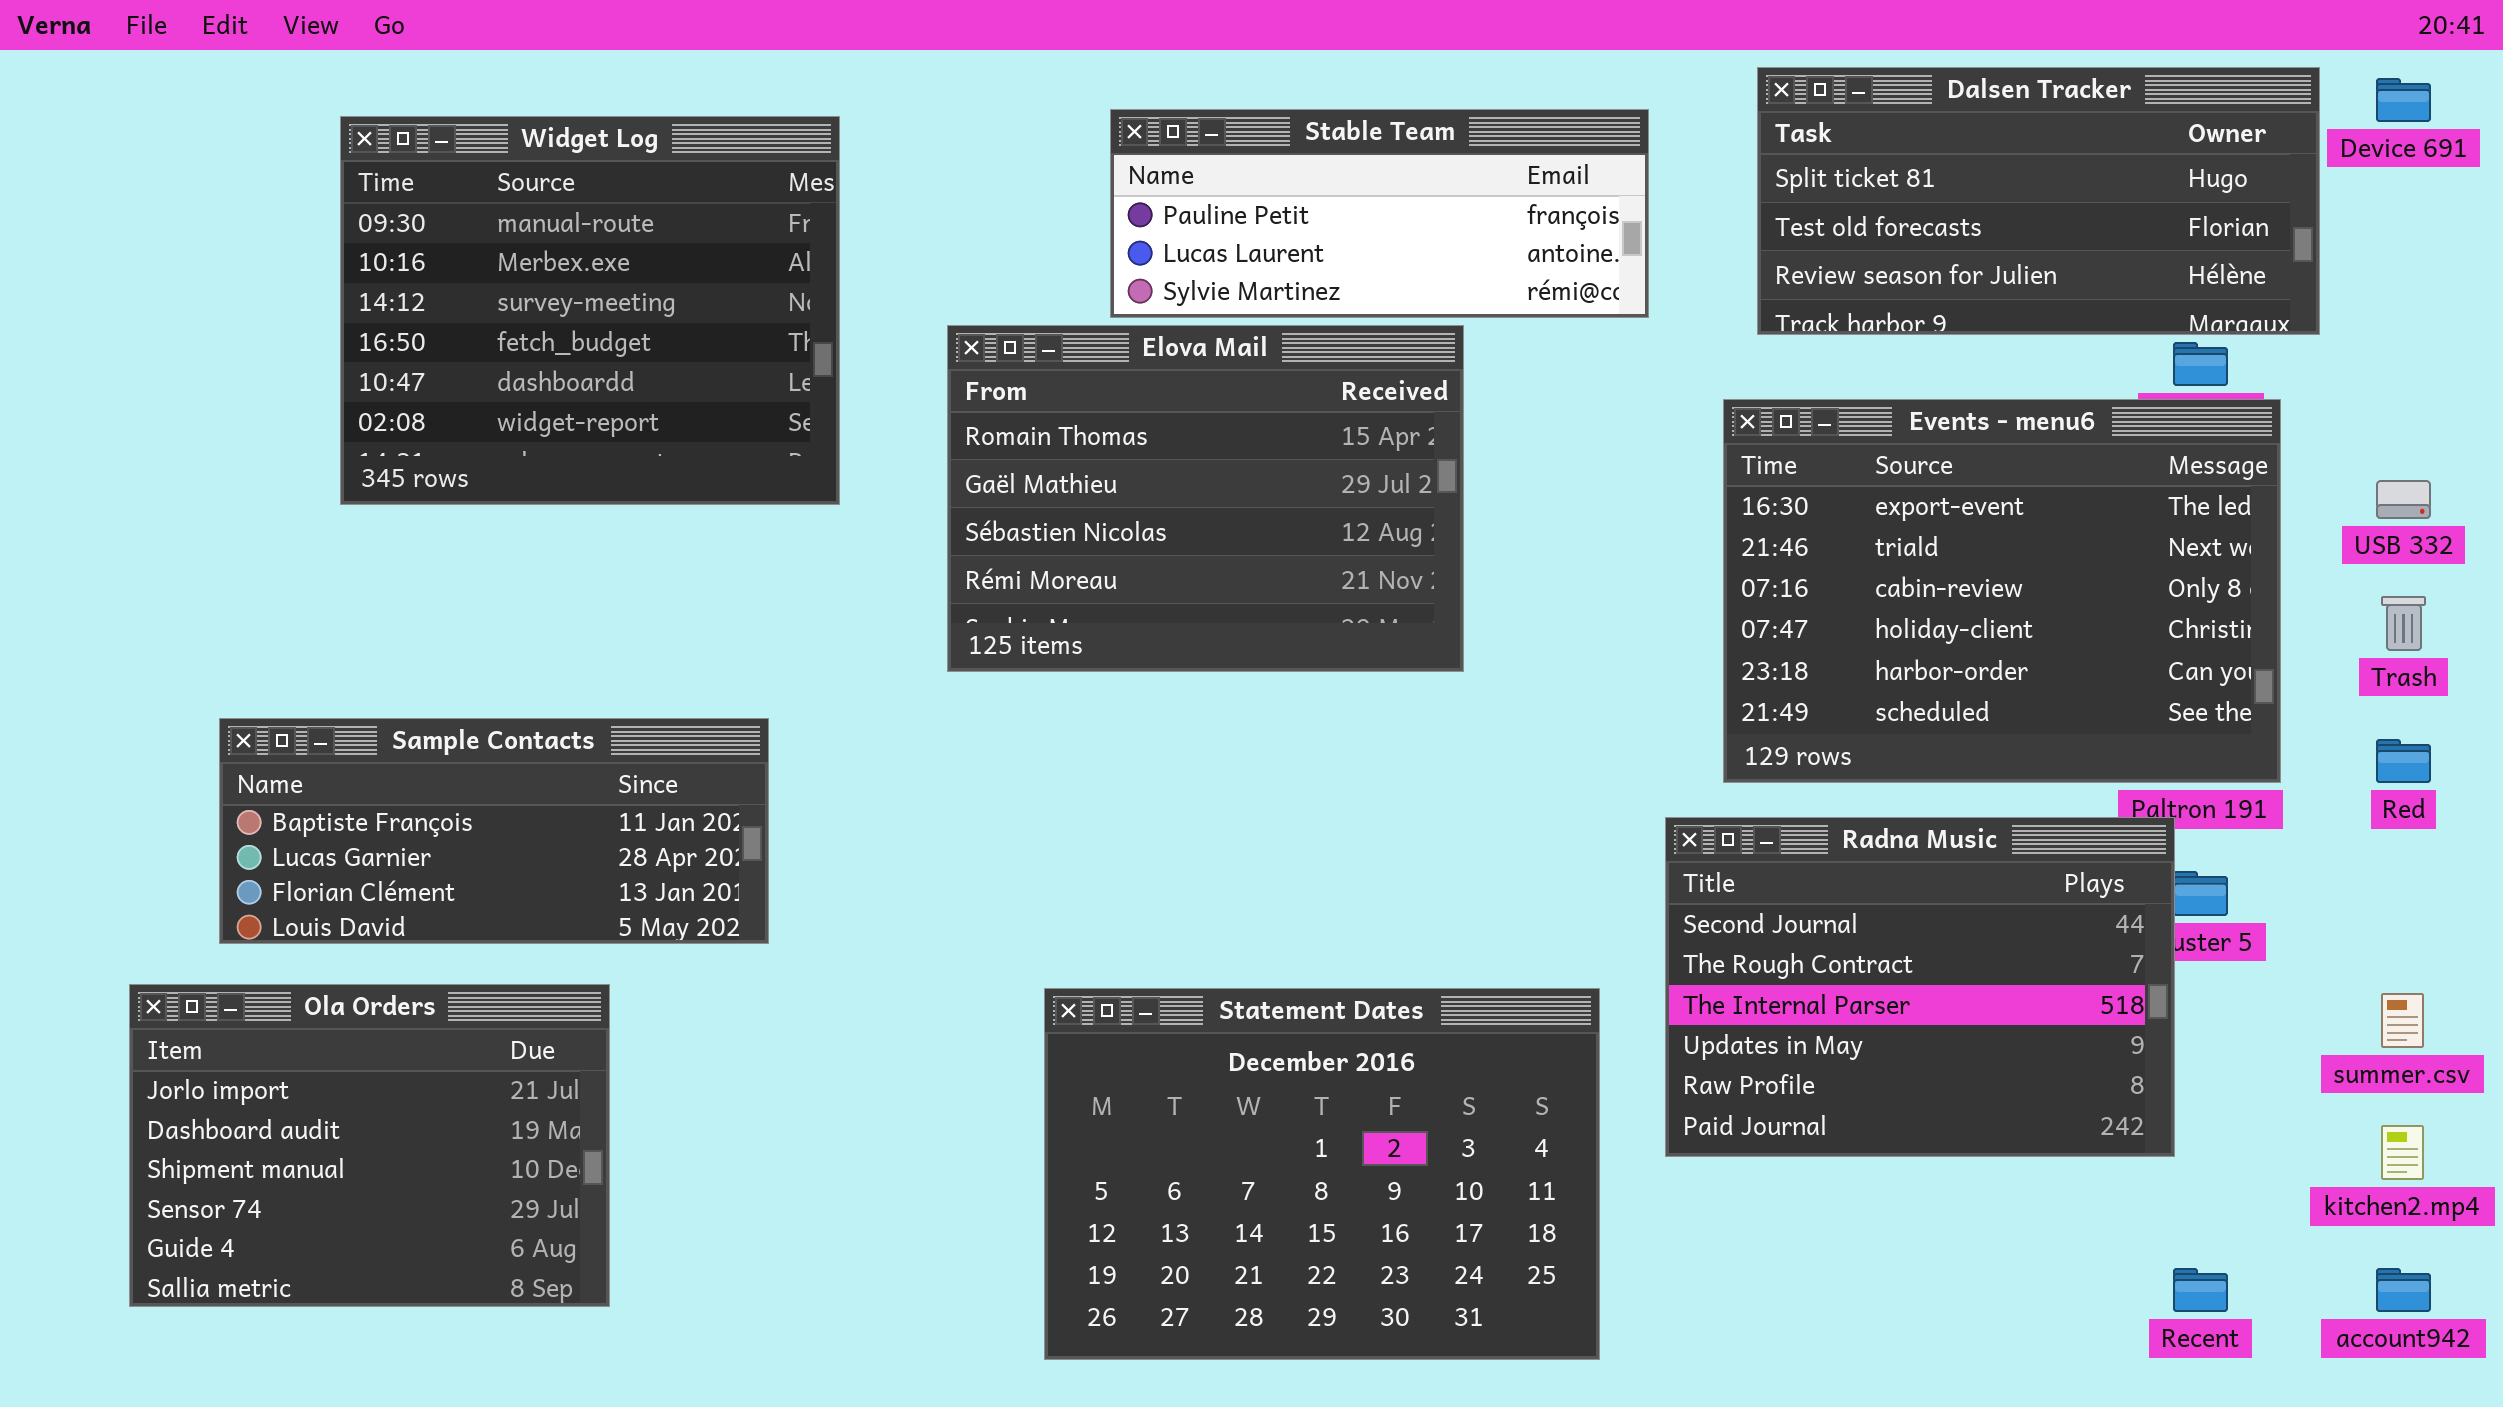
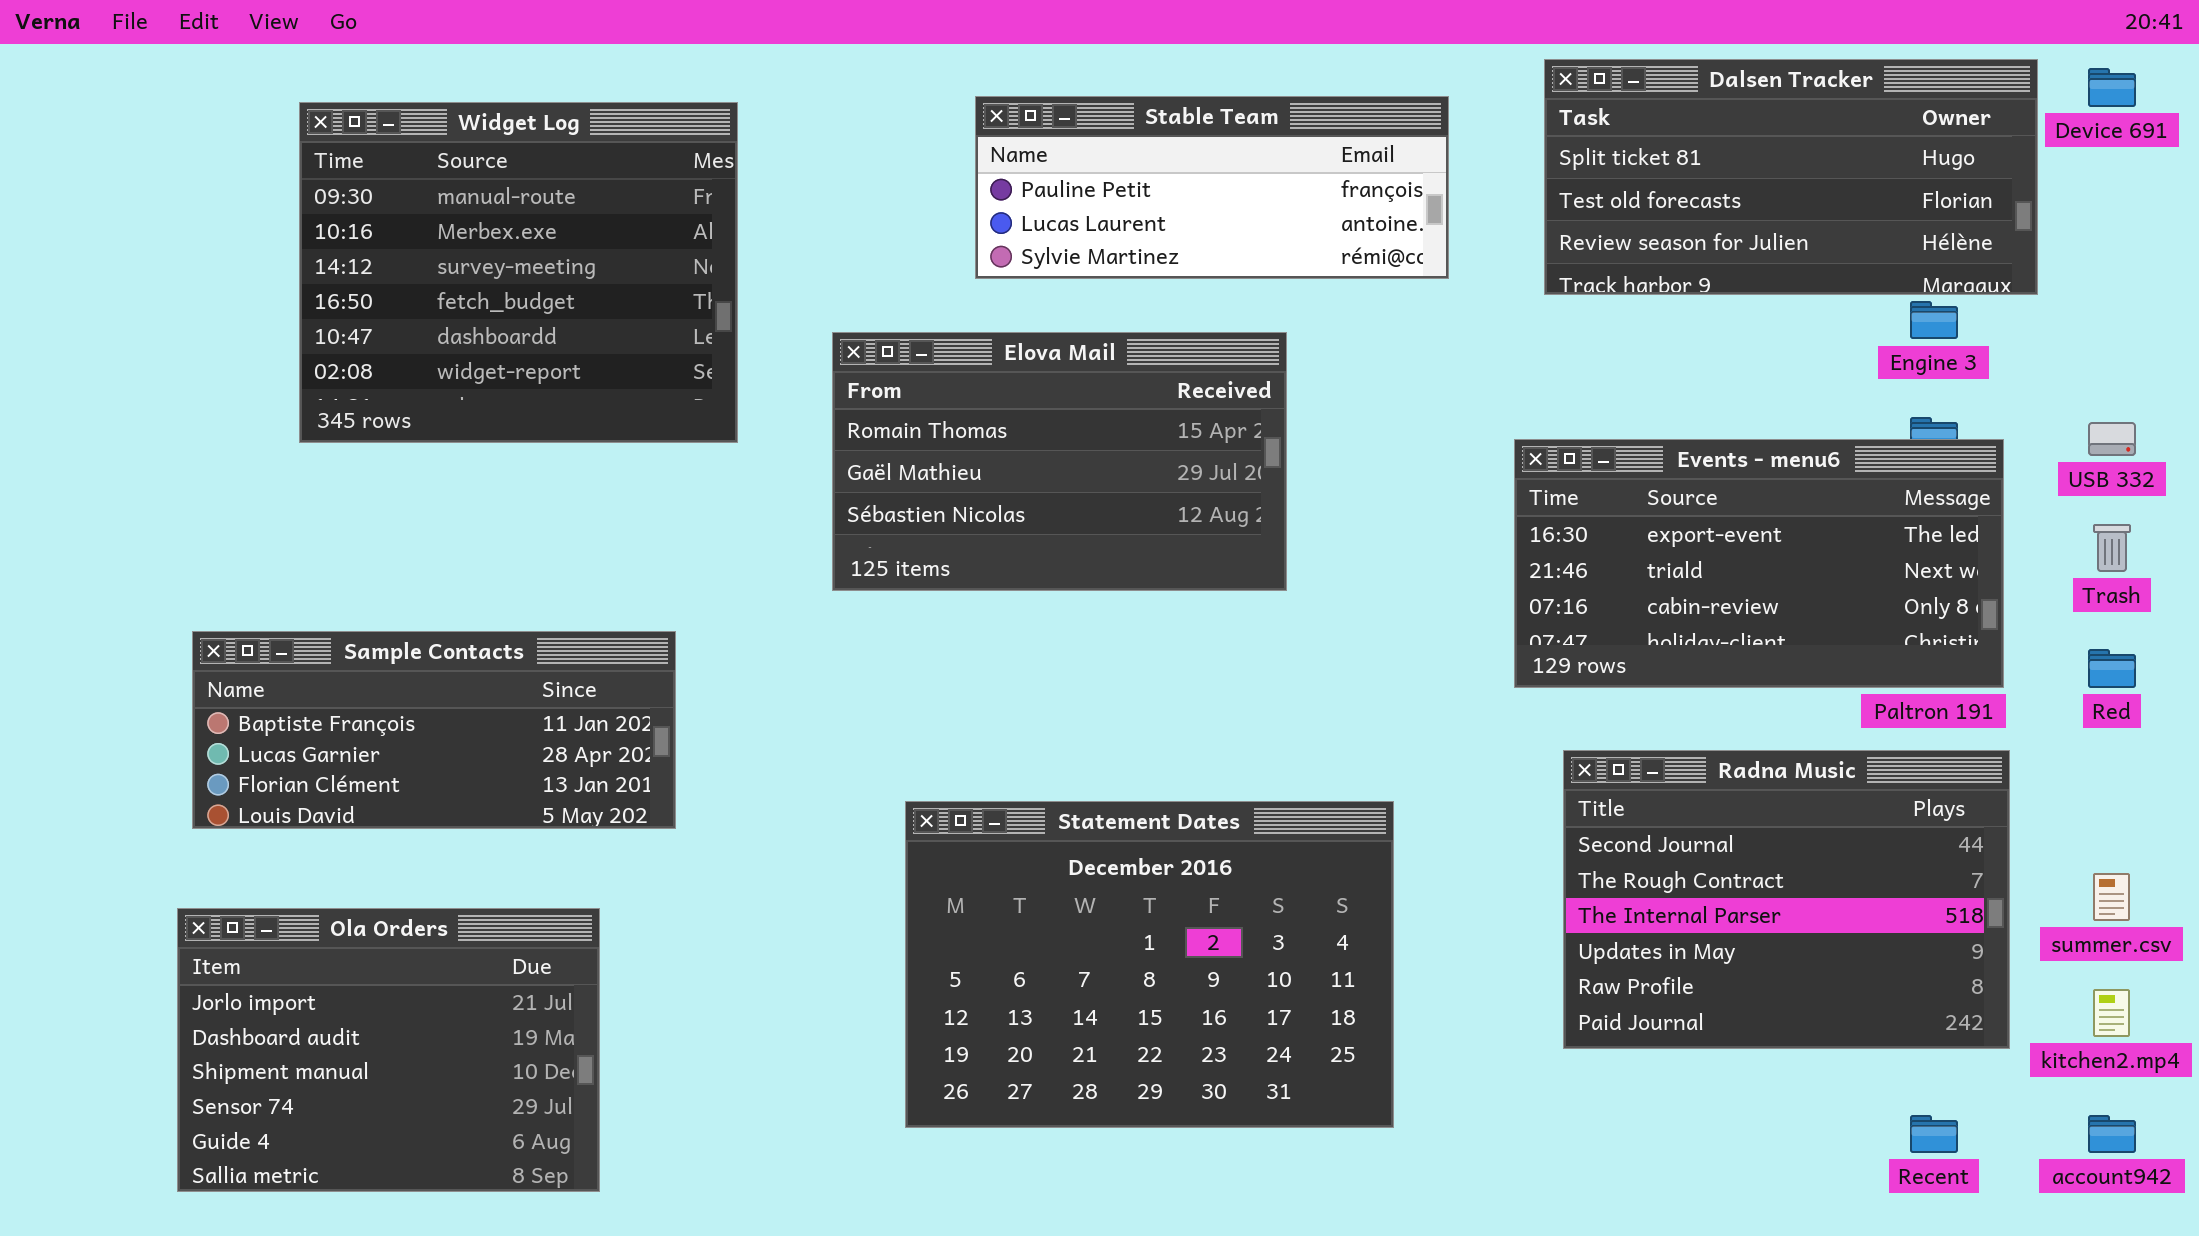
Elova Mail: [947,325,1464,672] -> [832,332,1287,591], resized
Events - menu6: [1723,399,2281,783] -> [1514,439,2004,688], resized
Radna Music: [1665,817,2175,1157] -> [1563,750,2010,1049], moved
Ola Orders: [129,984,610,1307] -> [177,908,600,1192], moved
Statement Dates: [1044,988,1600,1360] -> [905,801,1394,1128], moved

